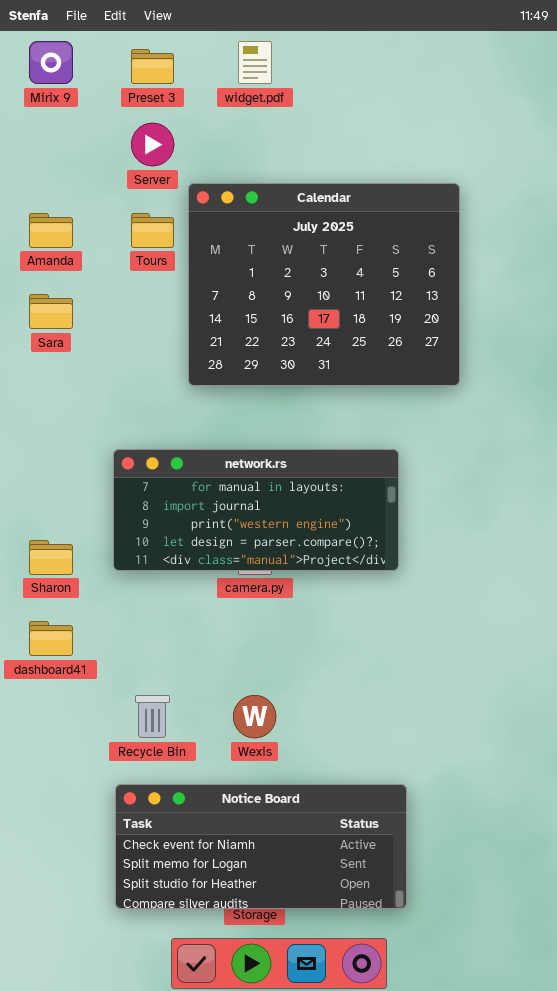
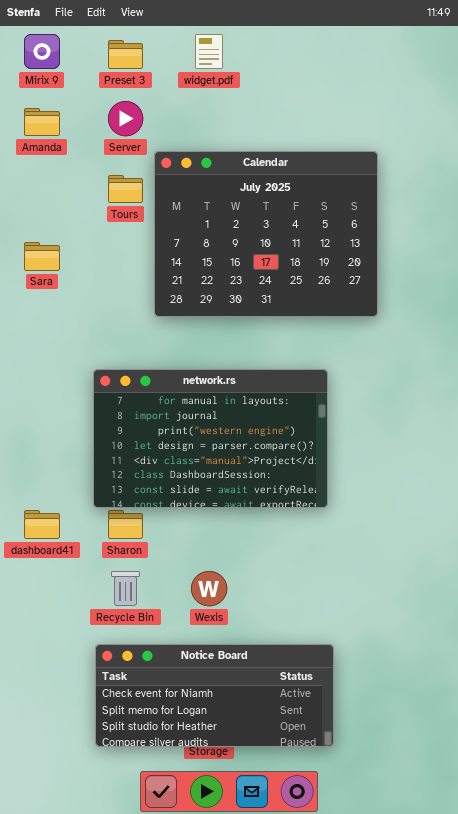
Amanda: [29,213,73,248] -> [24,108,60,136], moved
network.rs: [113,449,399,571] -> [93,369,328,508], resized
Sharon: [29,540,73,575] -> [108,510,143,539], moved

